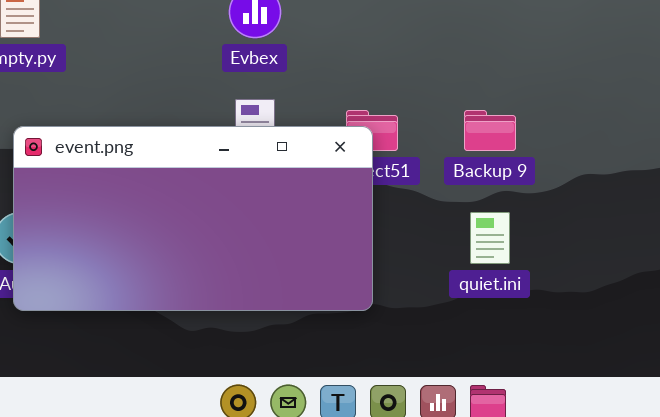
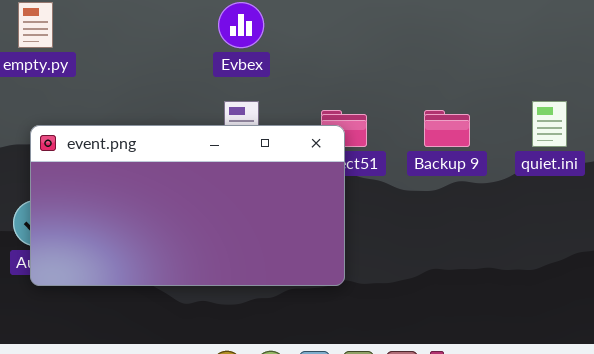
quiet.ini: [470,212,510,264] -> [532,101,567,147], moved

